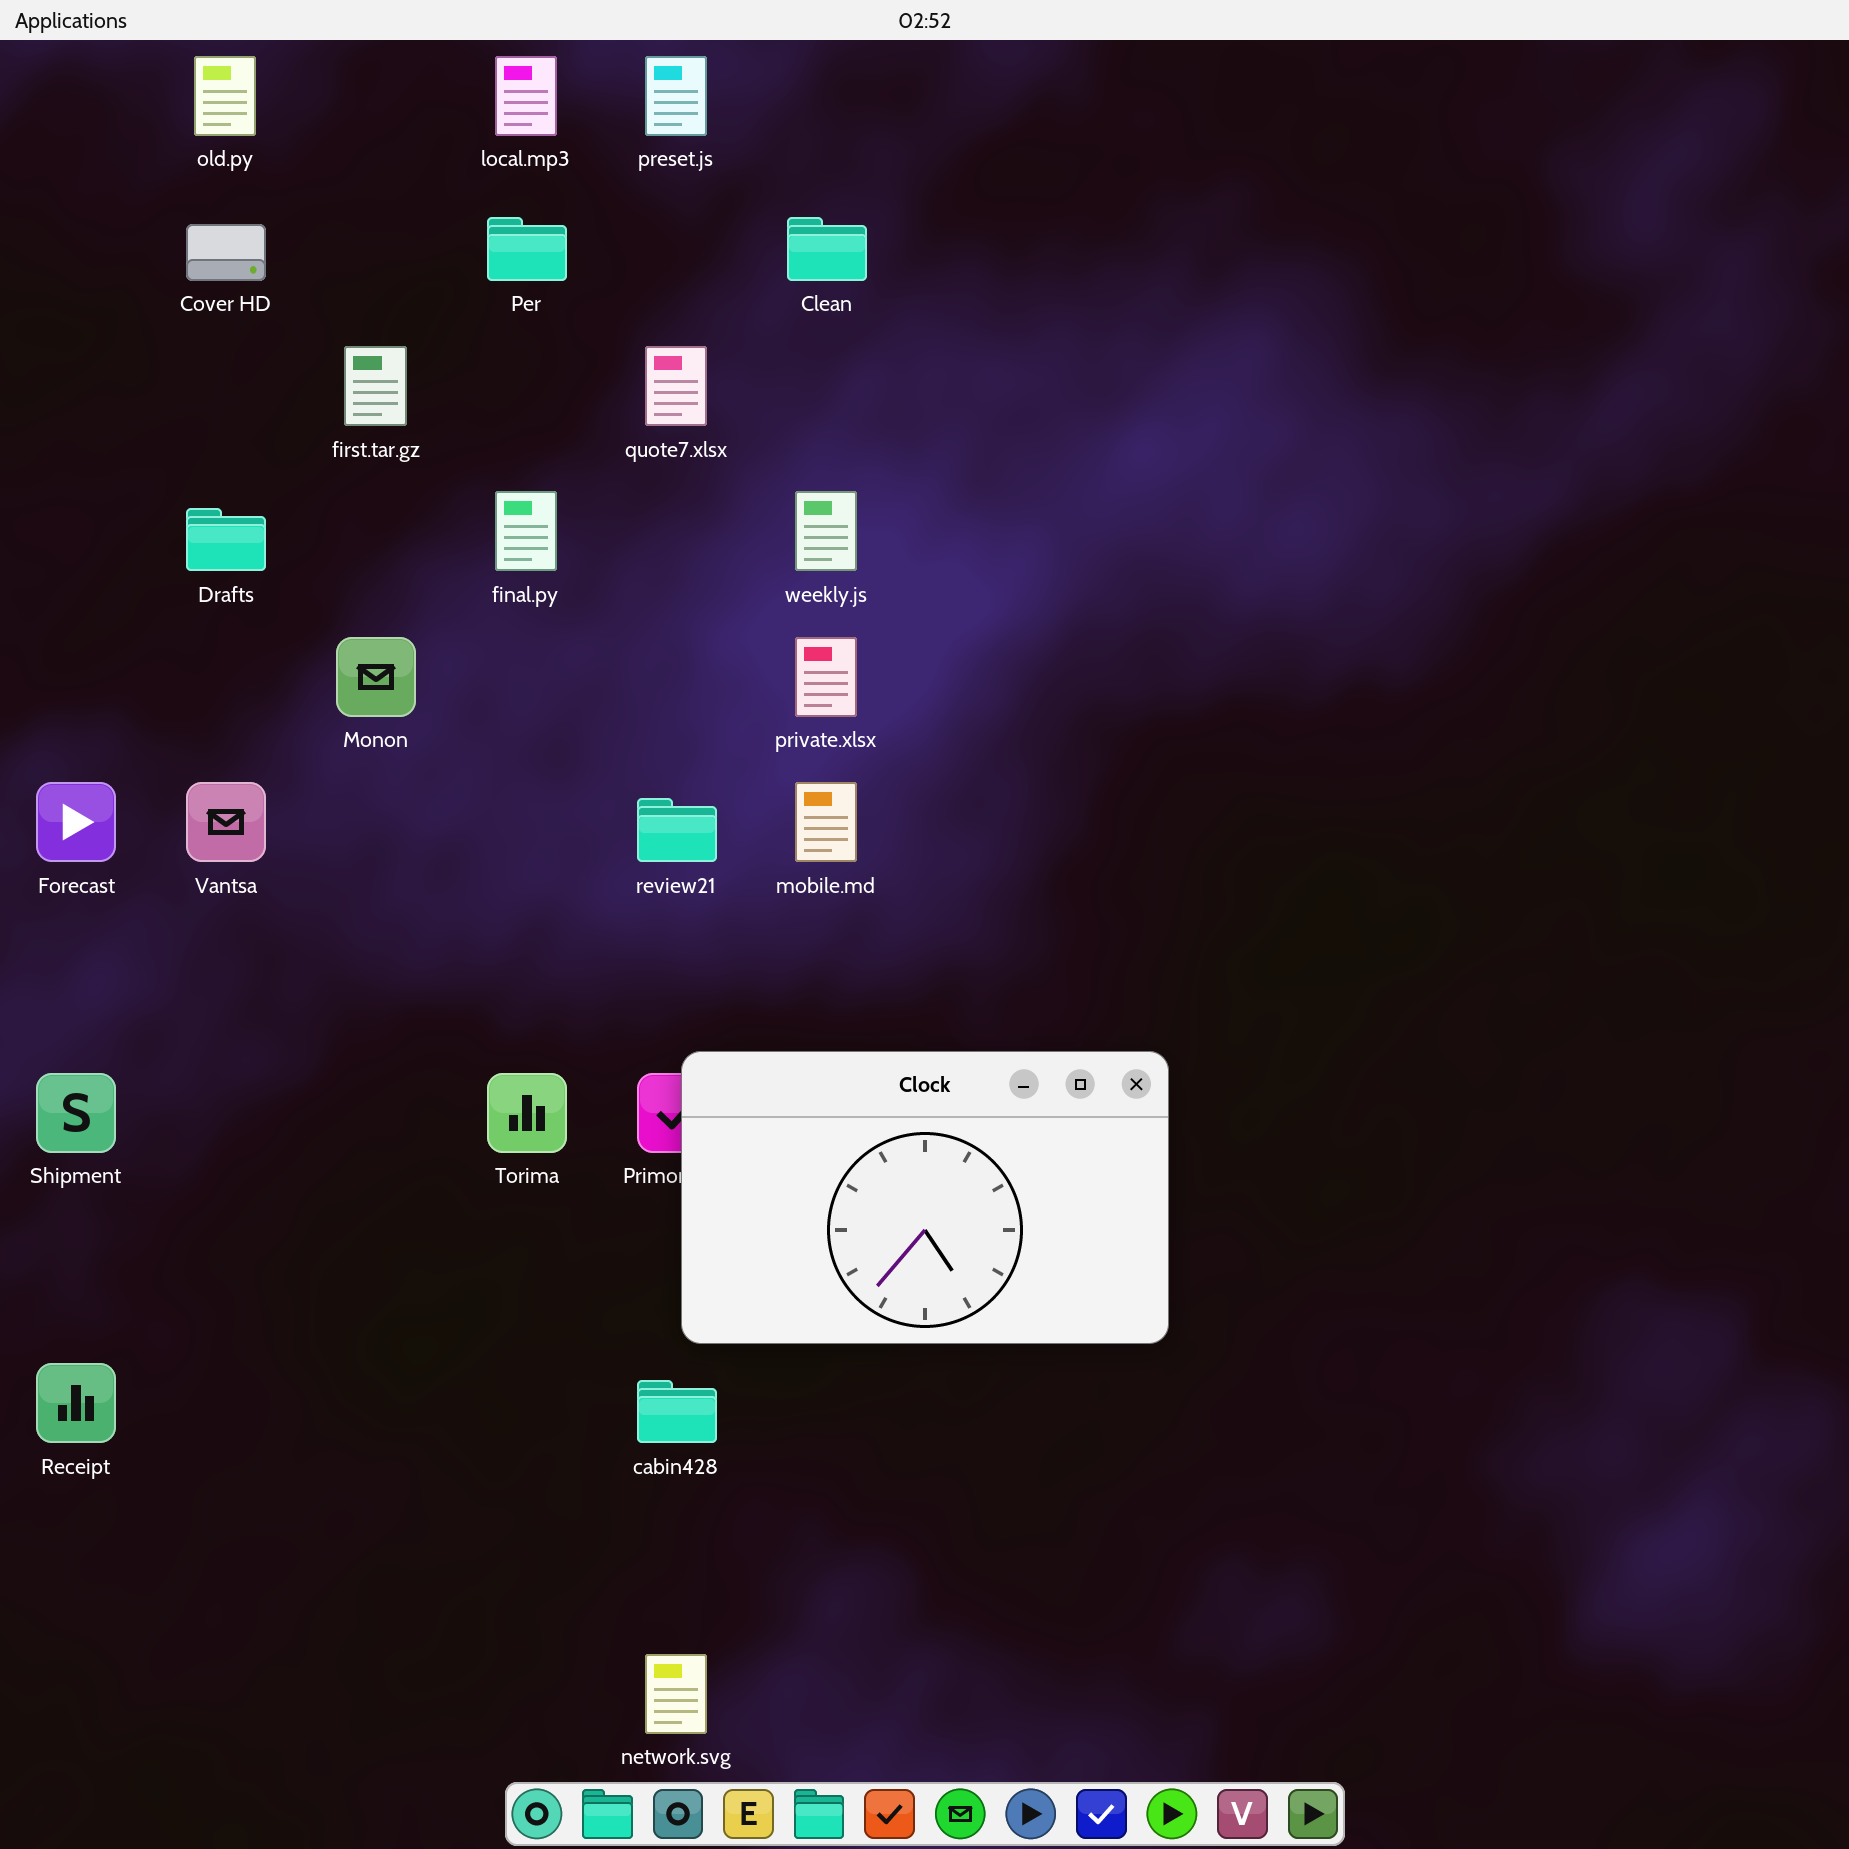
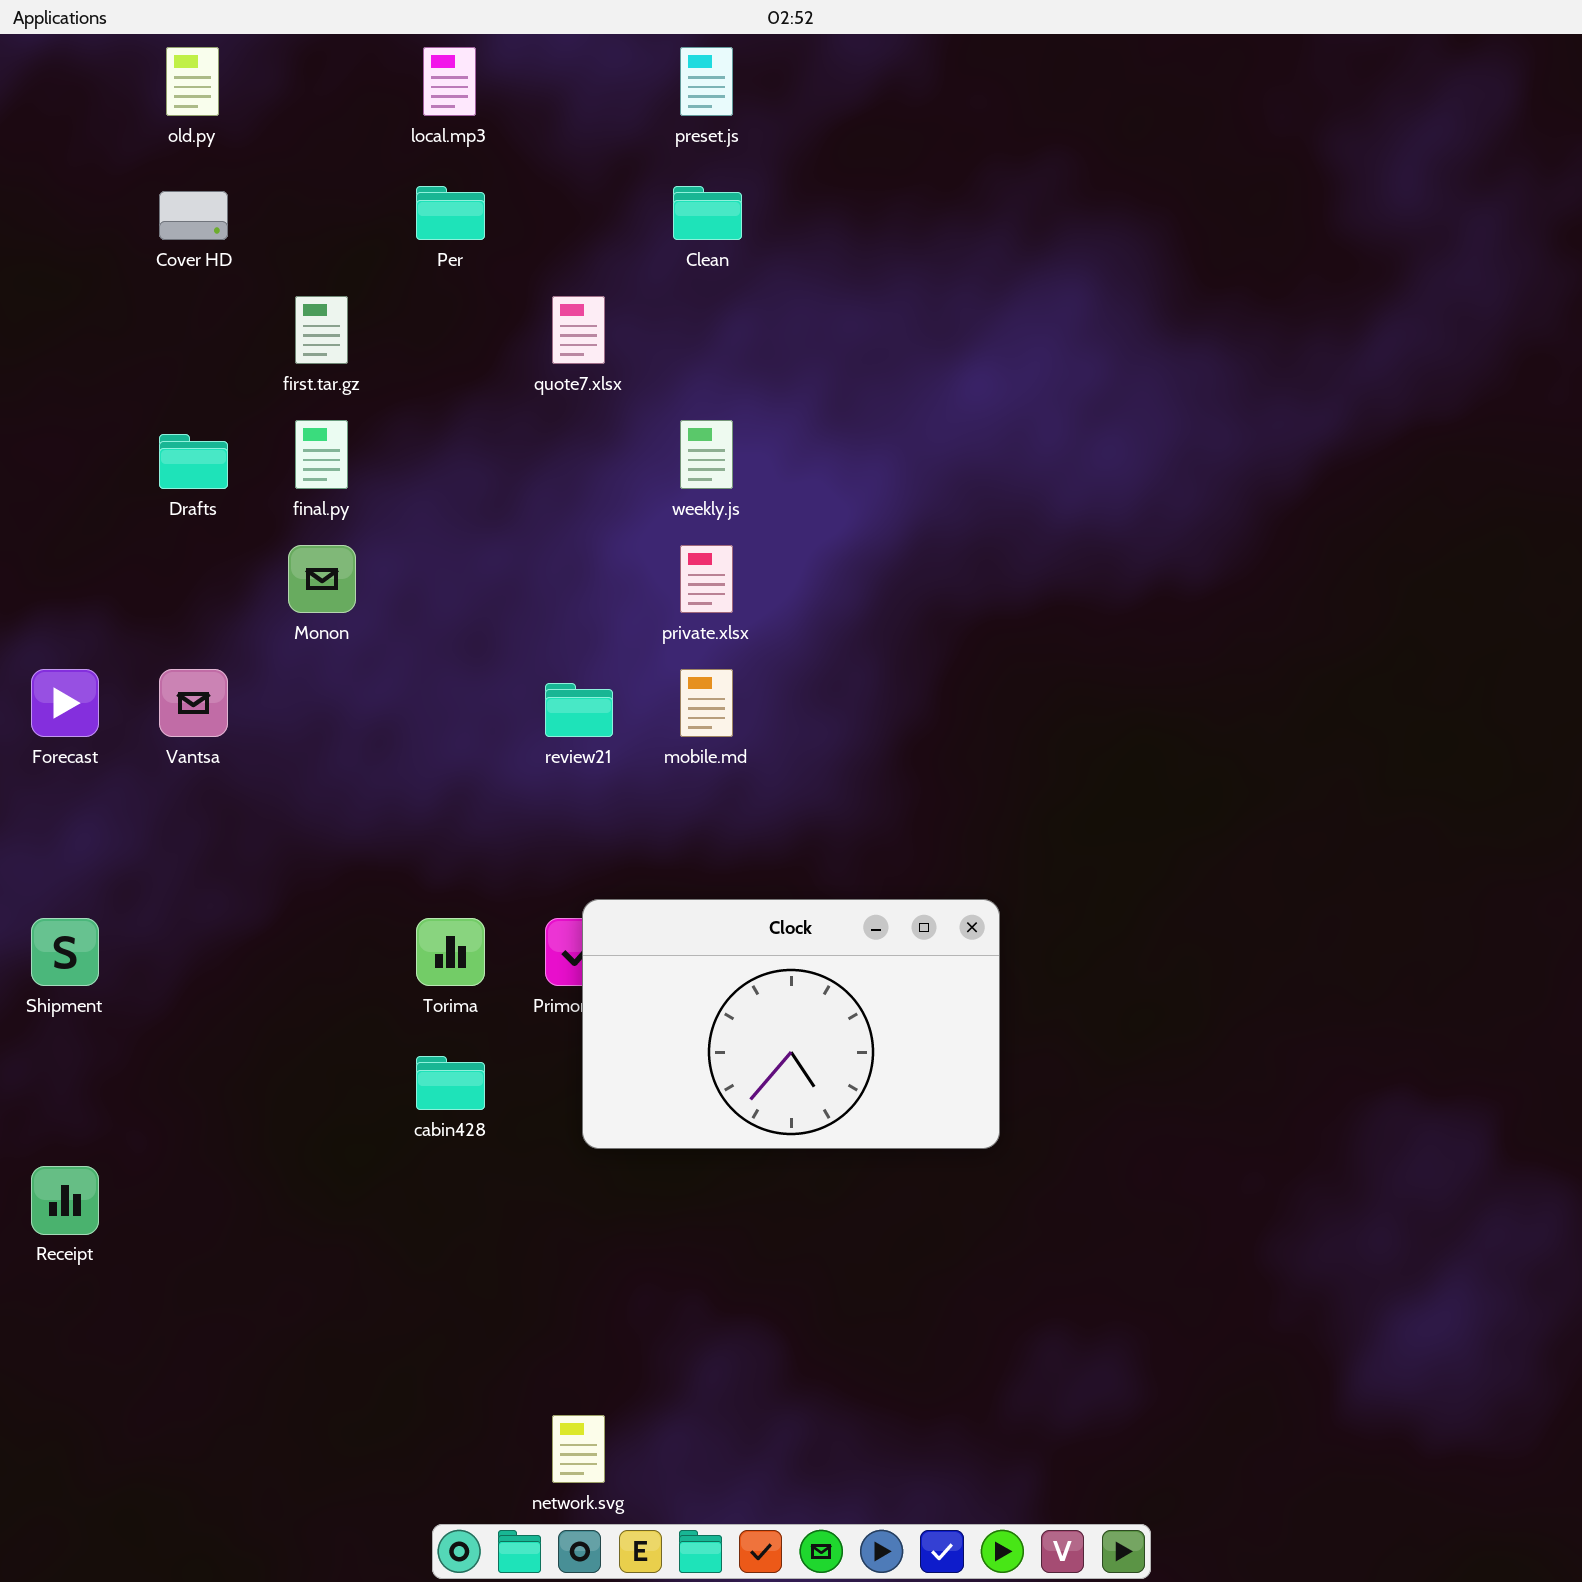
preset.js: [645,56,707,136] -> [680,47,733,116], moved
final.py: [495,491,557,571] -> [295,420,348,489], moved
cabin428: [637,1380,717,1443] -> [416,1056,485,1110], moved

